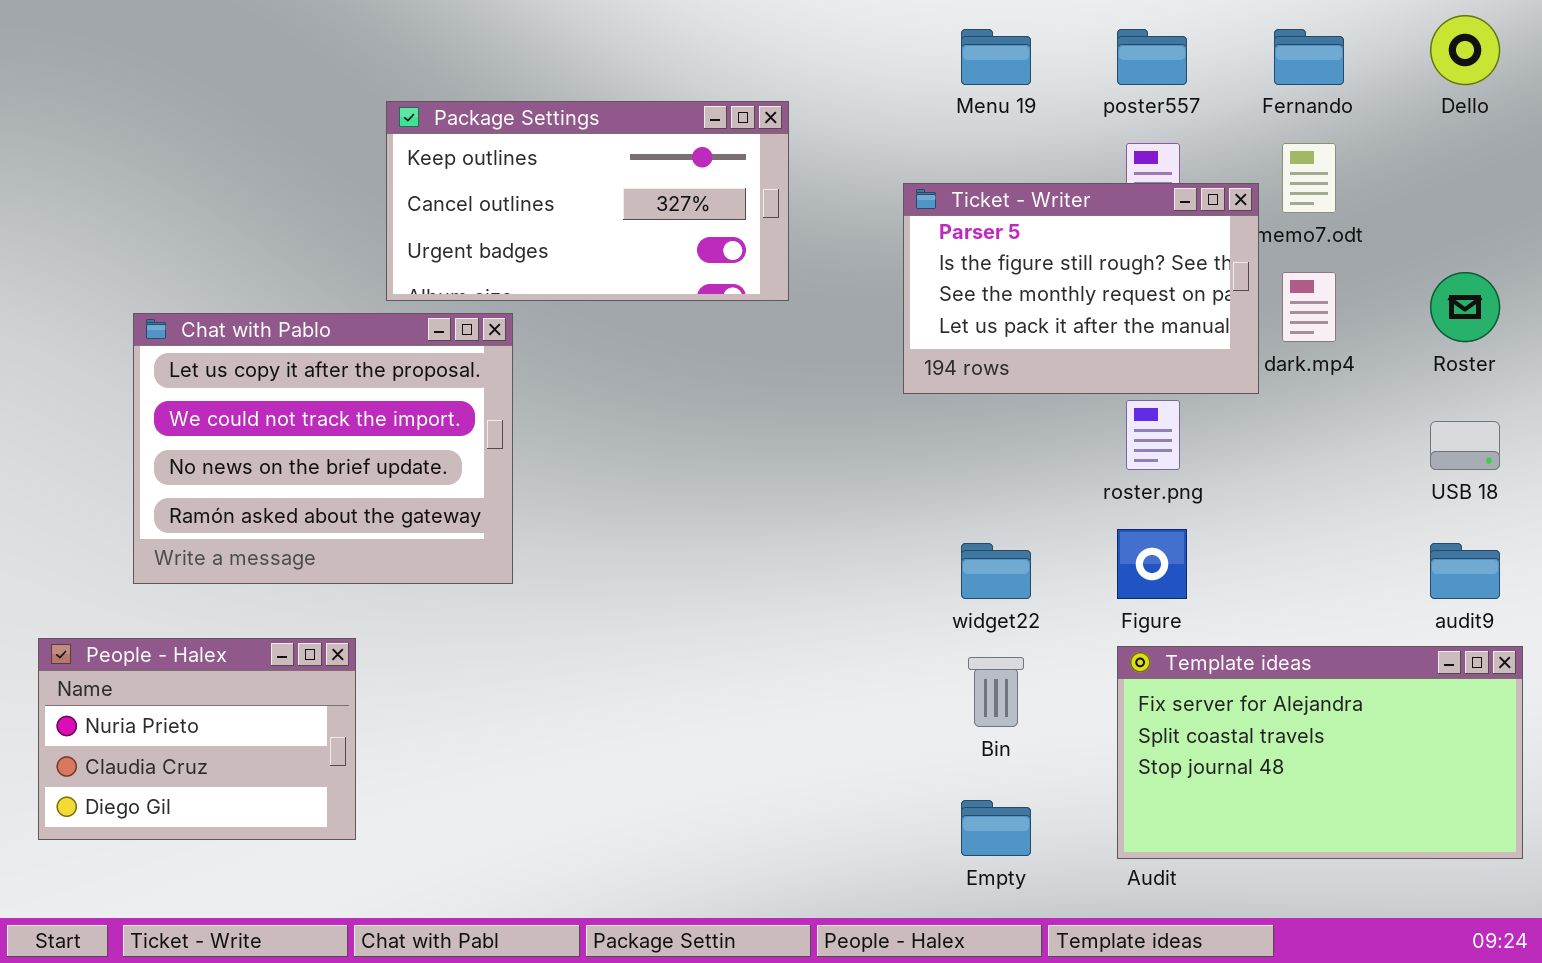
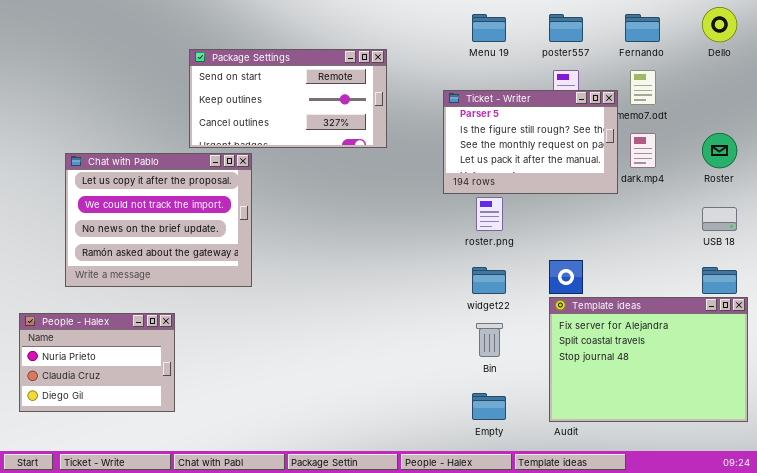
Package Settings: [386,101,789,301] -> [189,49,387,148], scrolled up 1 row
roster.png: [1126,400,1180,470] -> [476,197,503,231], moved
Template ideas: [1117,646,1523,859] -> [549,297,748,422], resized

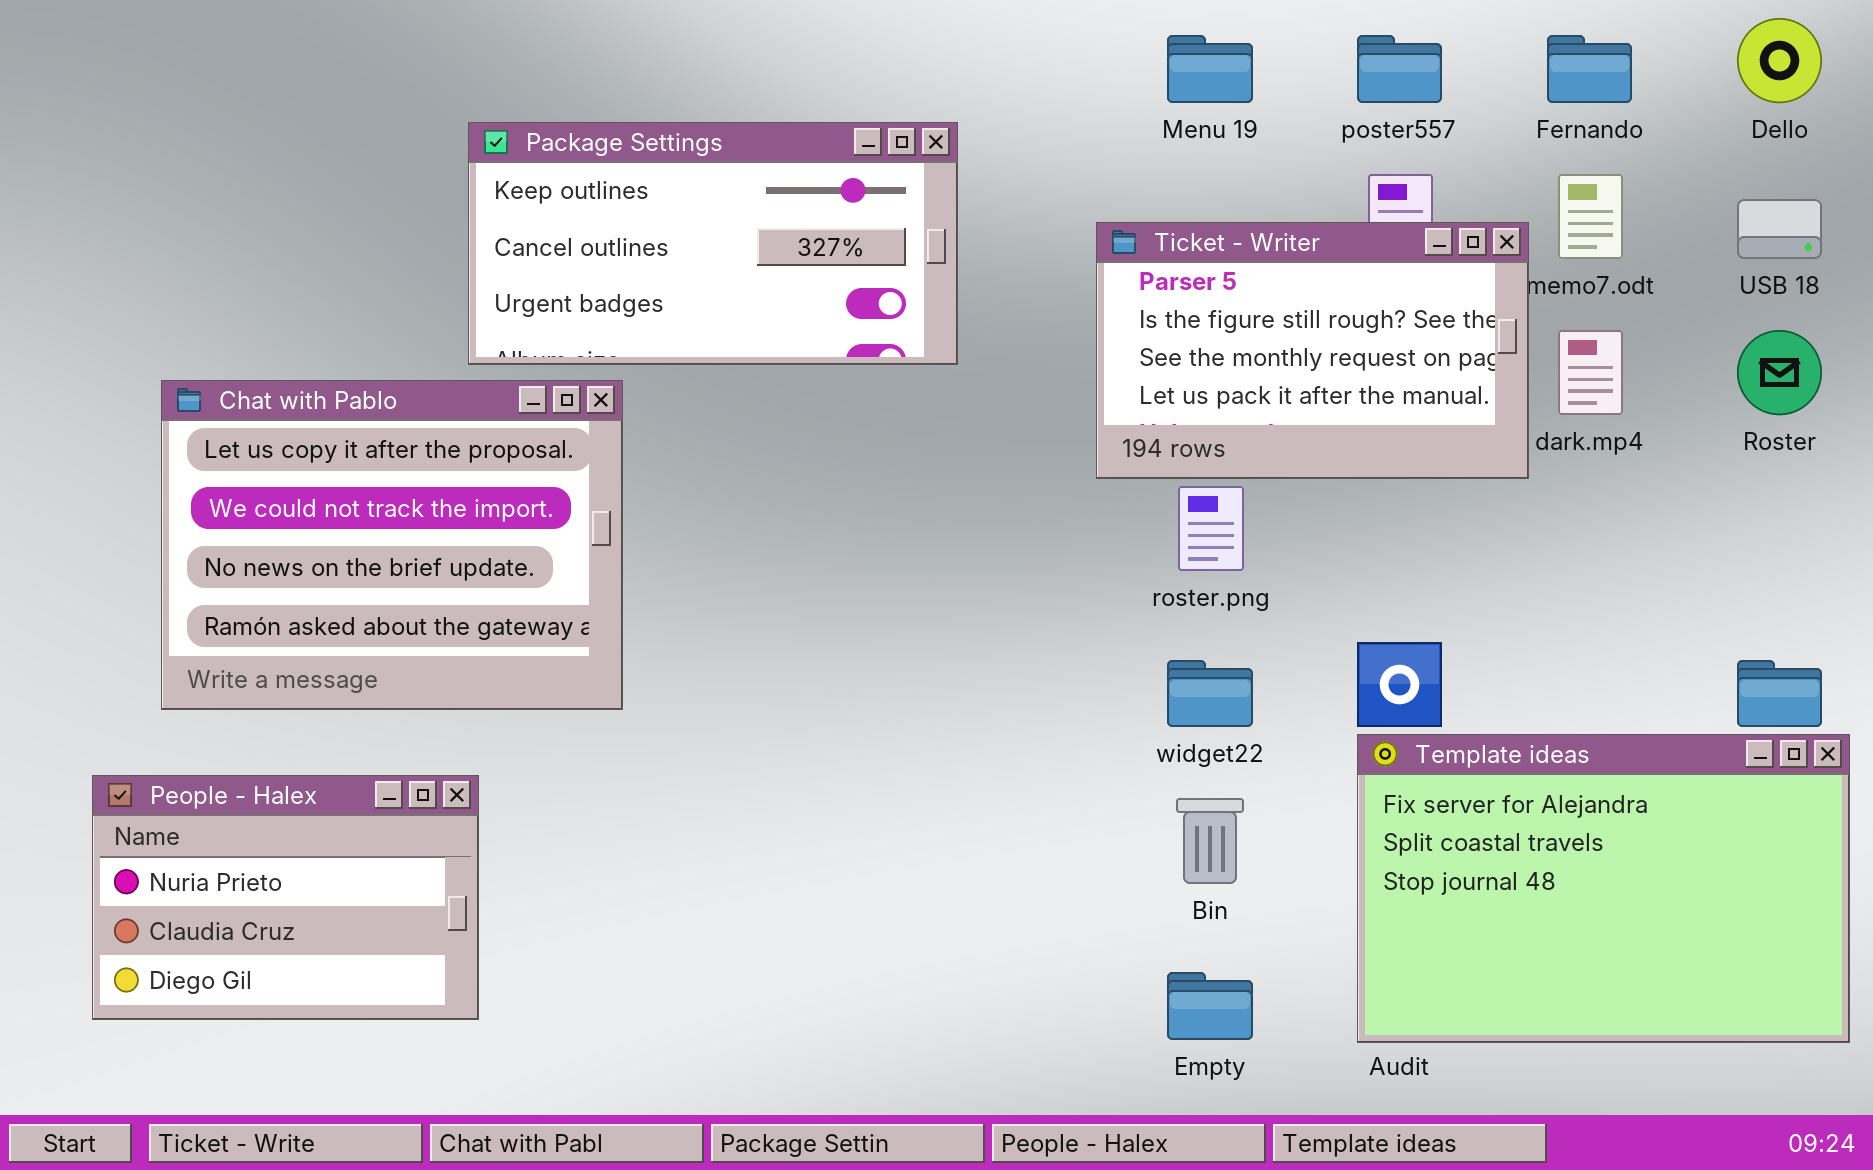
Package Settings: [189,49,387,148] -> [468,122,958,365], scrolled down 1 row
USB 18: [702,207,737,231] -> [1737,199,1822,259], moved
People - Halex: [19,313,175,412] -> [92,775,479,1020], moved

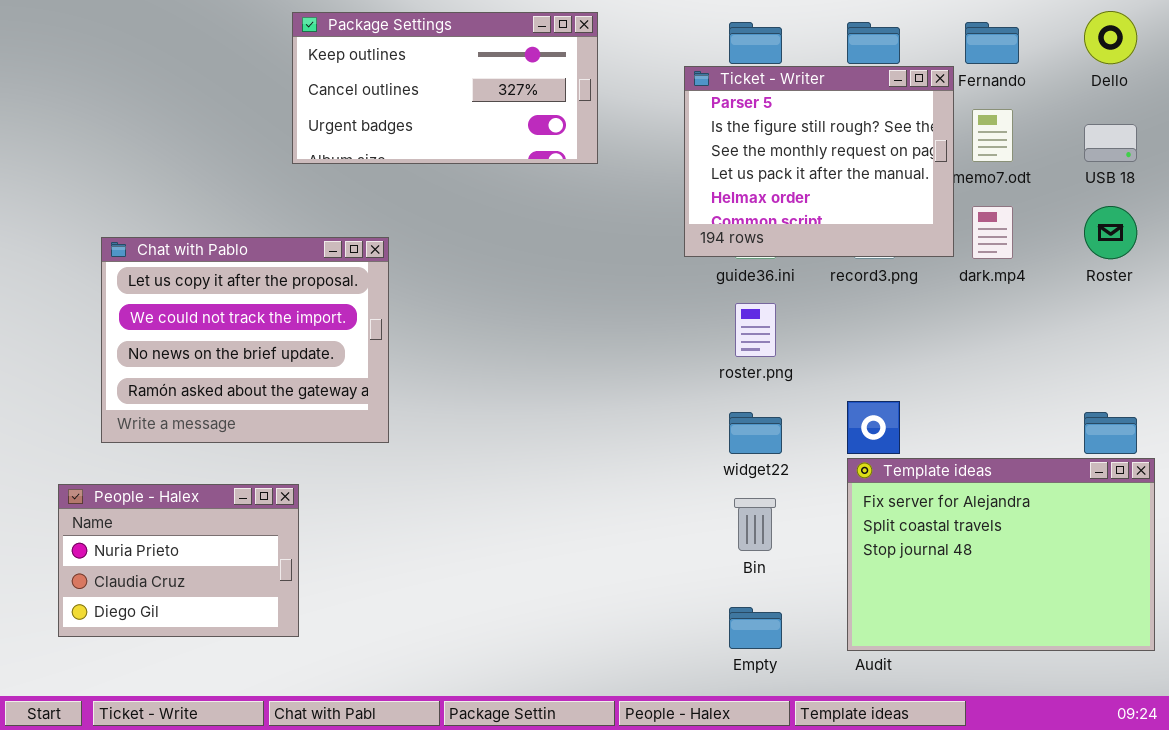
Package Settings: [468,122,958,365] -> [292,12,598,164], moved
Ticket - Writer: [1096,222,1529,479] -> [684,66,954,257], moved, resized

